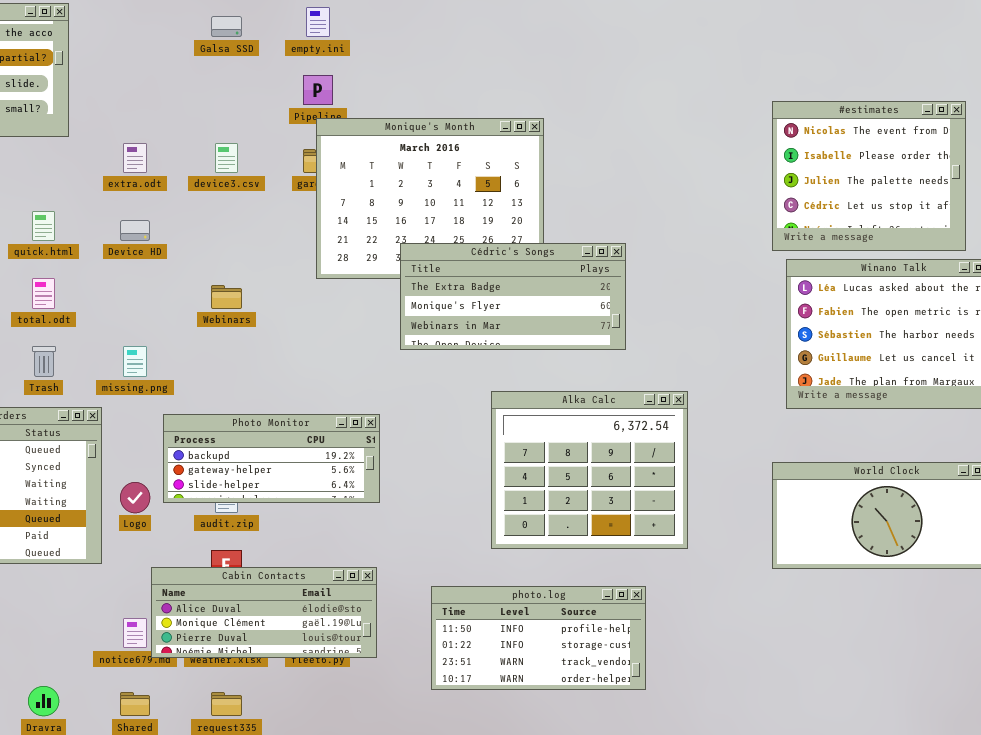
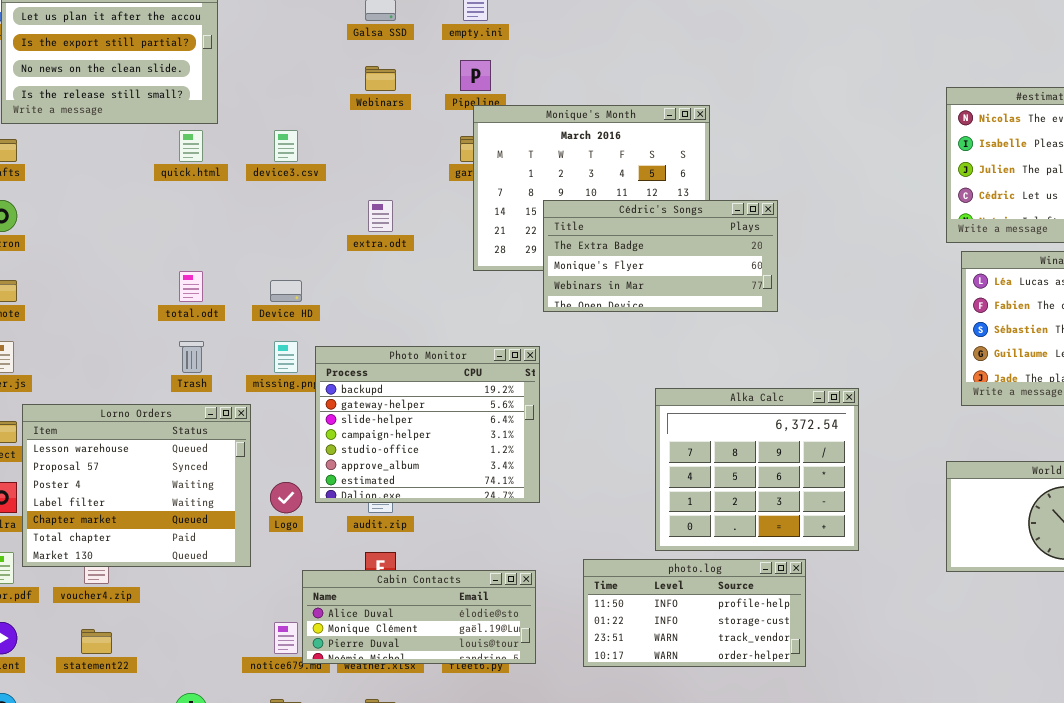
extra.odt: [123,143,147,173] -> [368,200,393,232], moved
device3.csv: [215,143,238,173] -> [274,130,298,162], moved
quick.html: [32,211,55,241] -> [179,130,203,162], moved
Device HD: [120,220,150,241] -> [270,280,302,302], moved
Cédric's Songs: [400,243,626,350] -> [543,200,778,312], moved
Webinars: [211,285,242,309] -> [365,66,396,91], moved
Photo Monitor: [163,414,380,503] -> [315,346,540,503], resized
photo.log: [431,586,646,690] -> [583,559,806,667], moved

